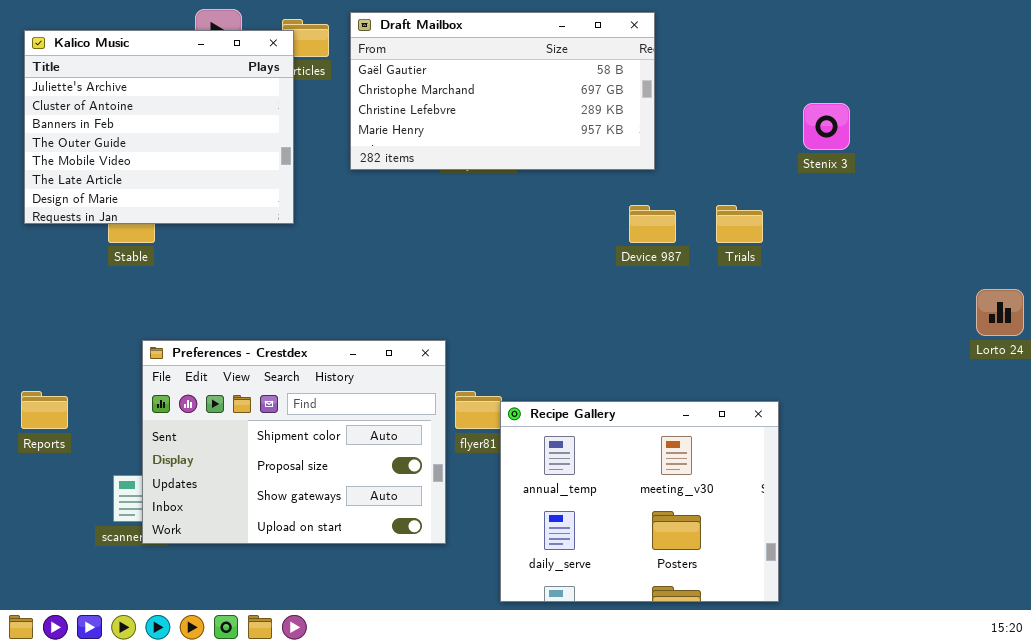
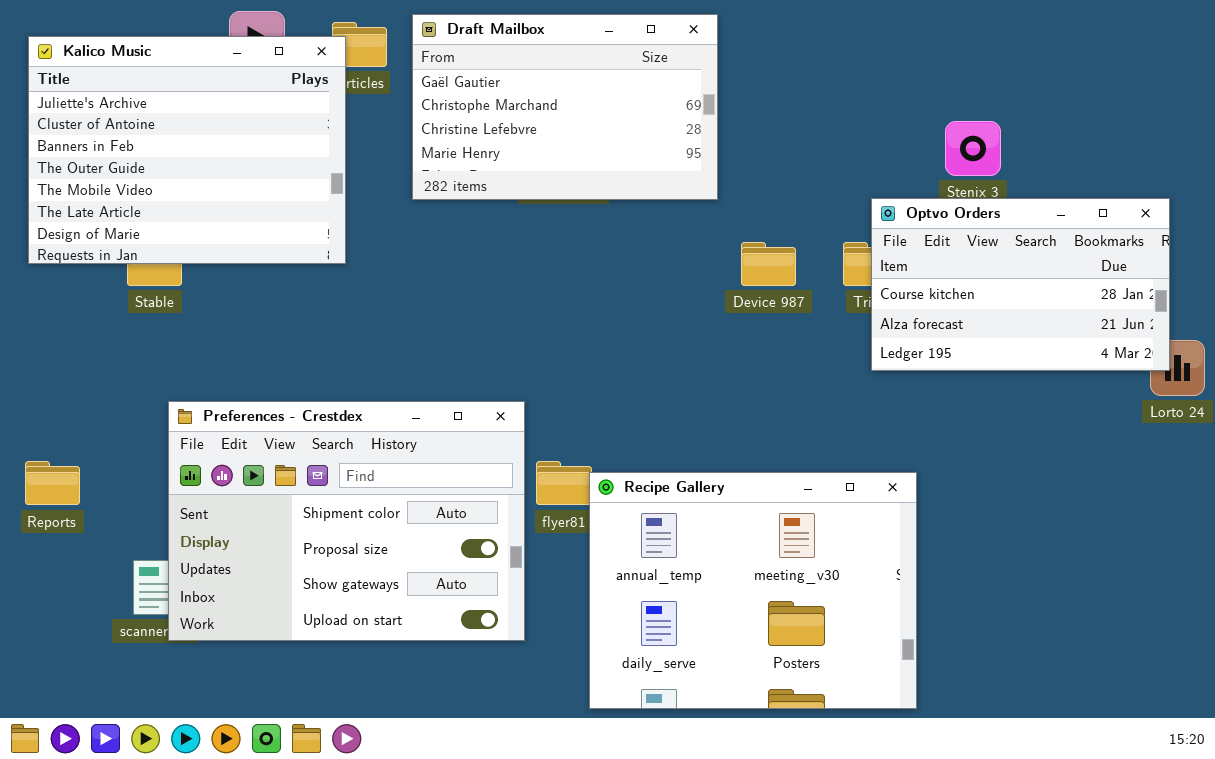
Draft Mailbox: [350,12,655,170] -> [412,14,718,200], resized
Optvo Orders: none -> [871,198,1170,371], opened

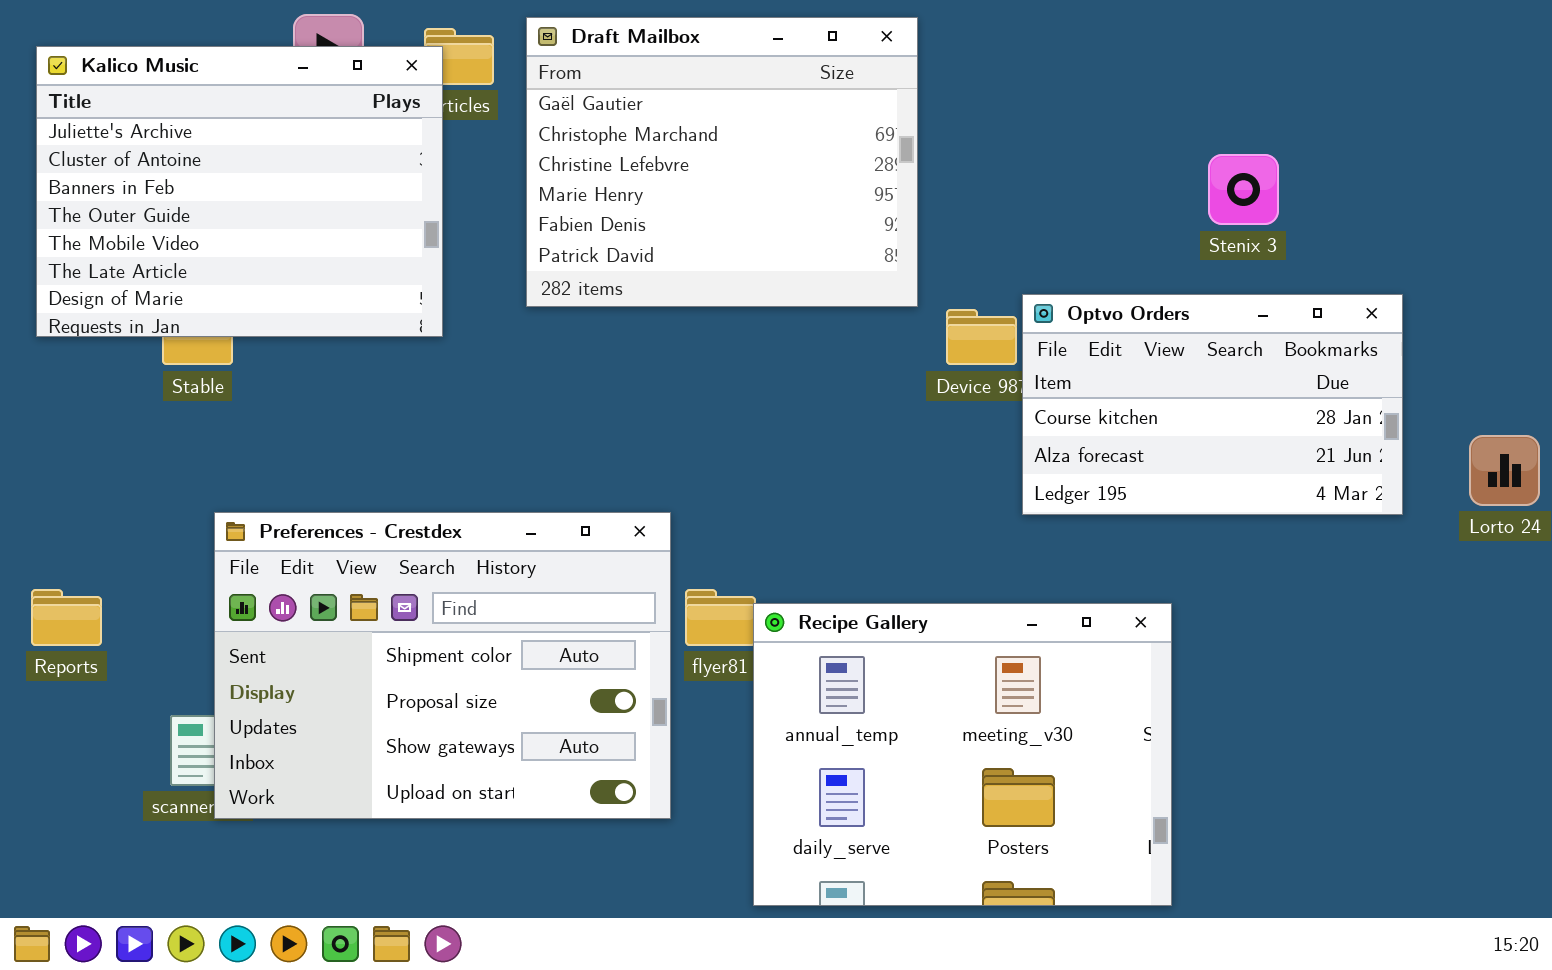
Draft Mailbox: [412,14,718,200] -> [526,17,918,307], resized
Optvo Orders: [871,198,1170,371] -> [1022,294,1403,515], moved

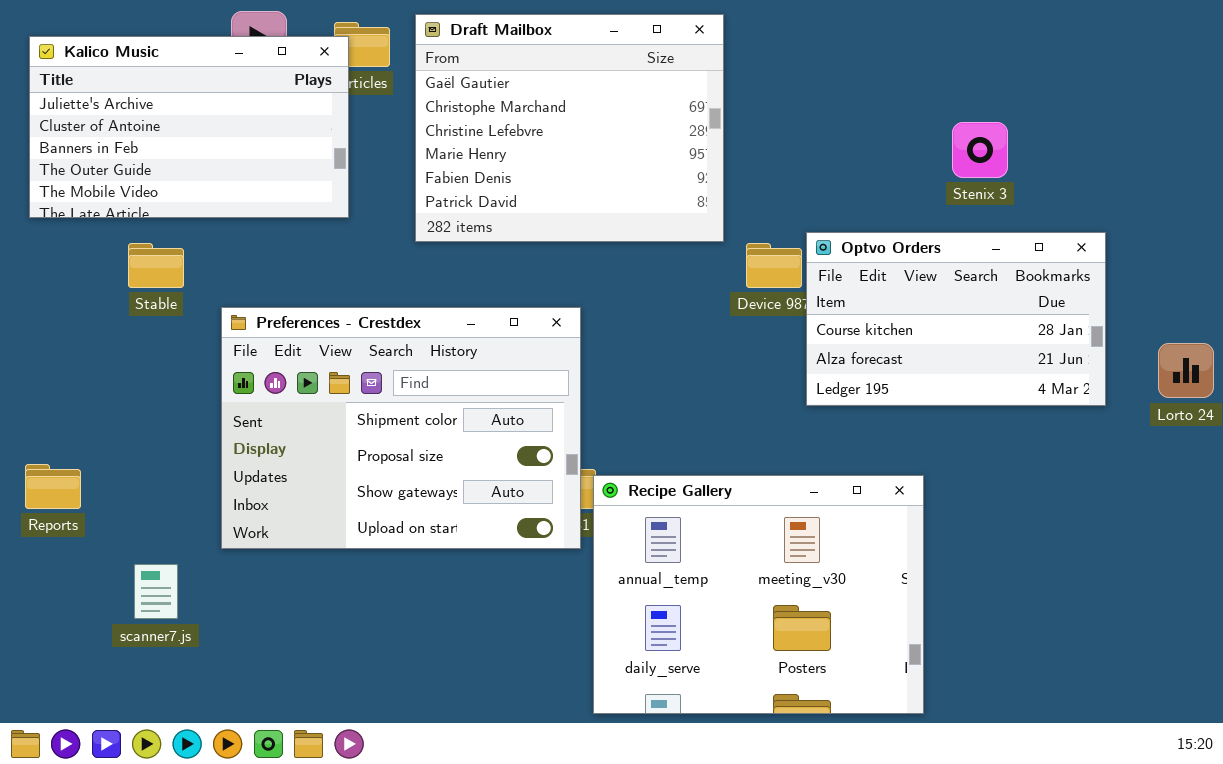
Kalico Music: [36,46,443,337] -> [29,36,349,218], resized
Preferences - Crestdex: [214,512,671,819] -> [221,307,581,549], moved

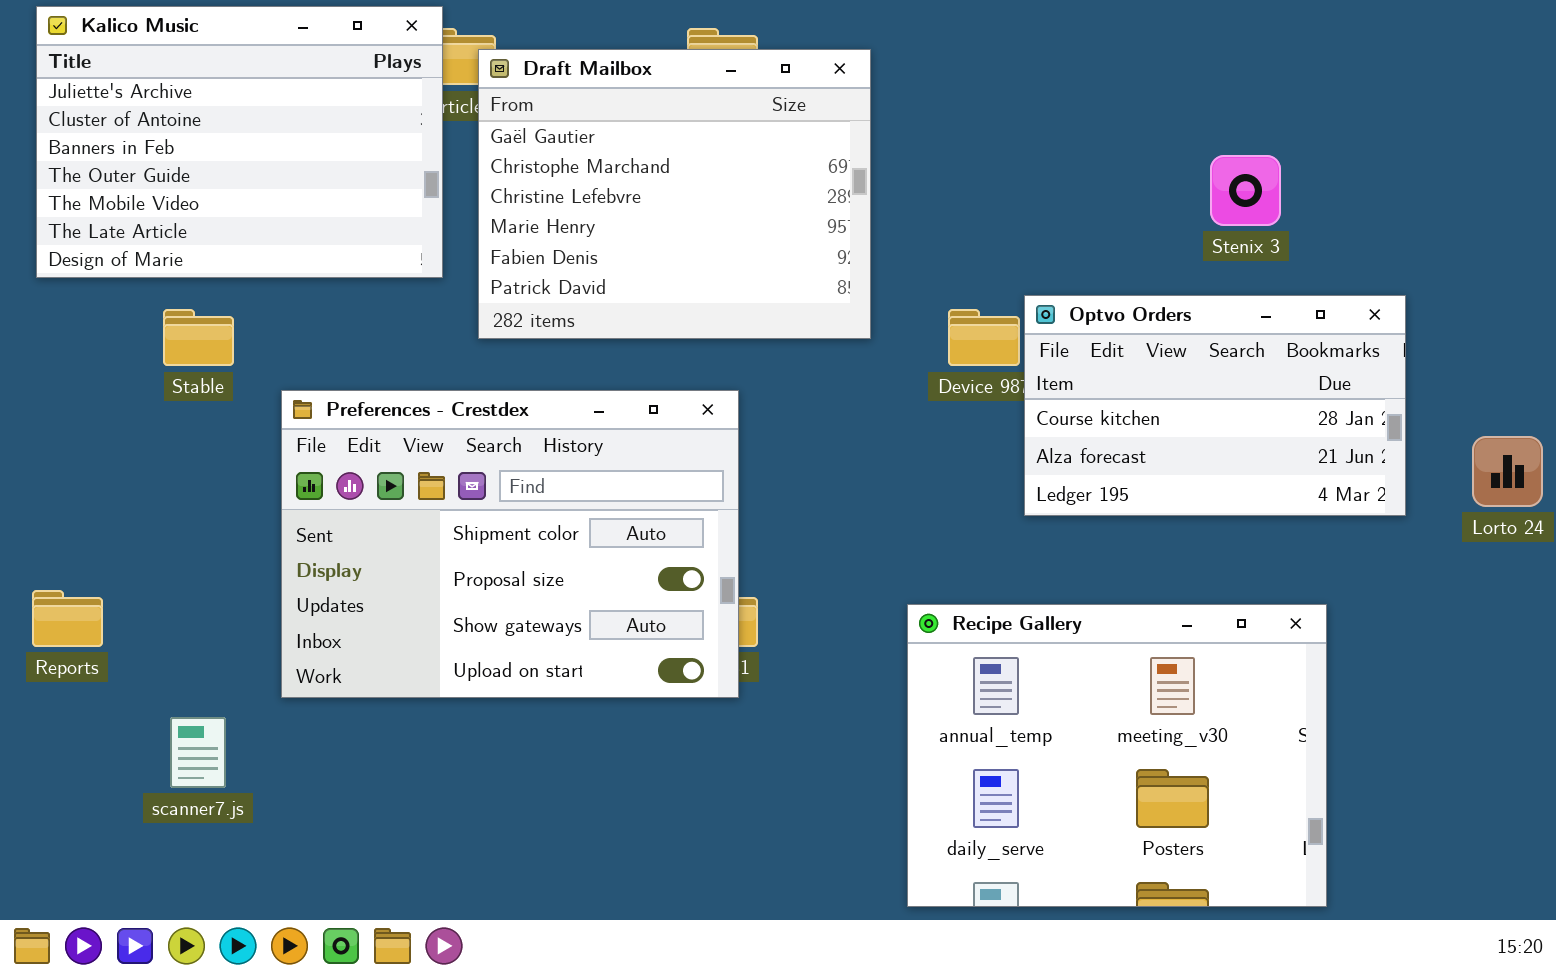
Draft Mailbox: [415,14,724,242] -> [478,49,871,339], moved
Kalico Music: [29,36,349,218] -> [36,6,443,278], resized
Recipe Gallery: [593,475,924,714] -> [907,604,1327,907], moved

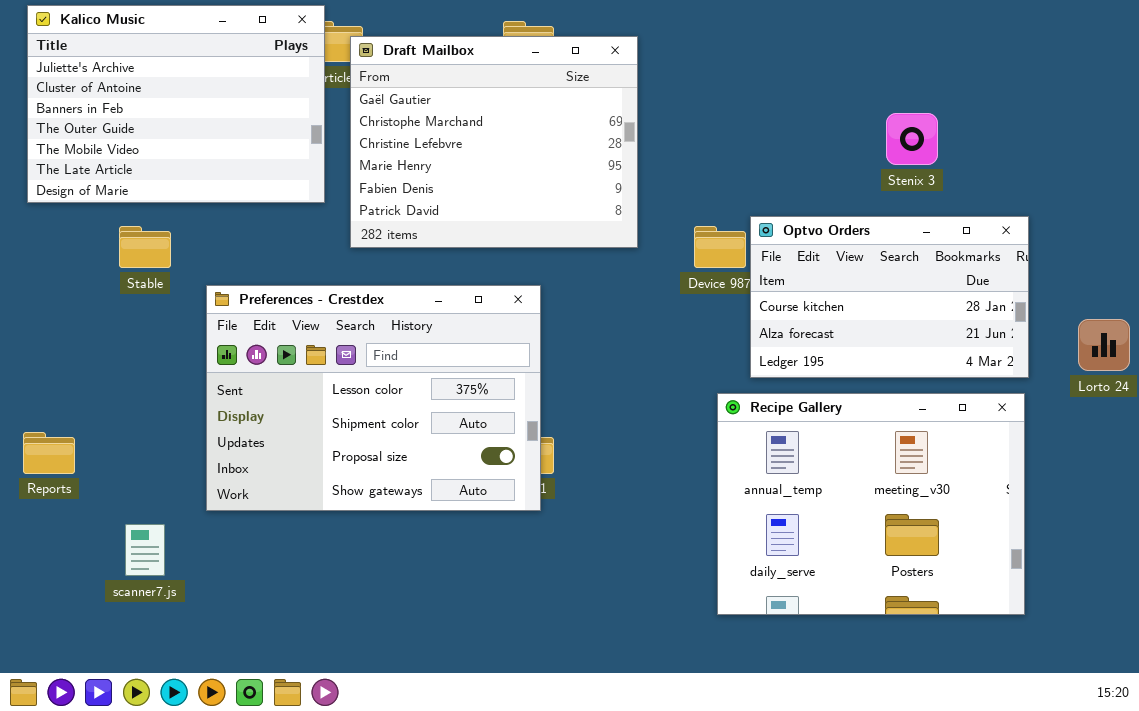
Preferences - Crestdex: [281,390,739,698] -> [206,285,541,511], scrolled up 1 row
Recipe Gallery: [907,604,1327,907] -> [717,393,1025,615], moved

